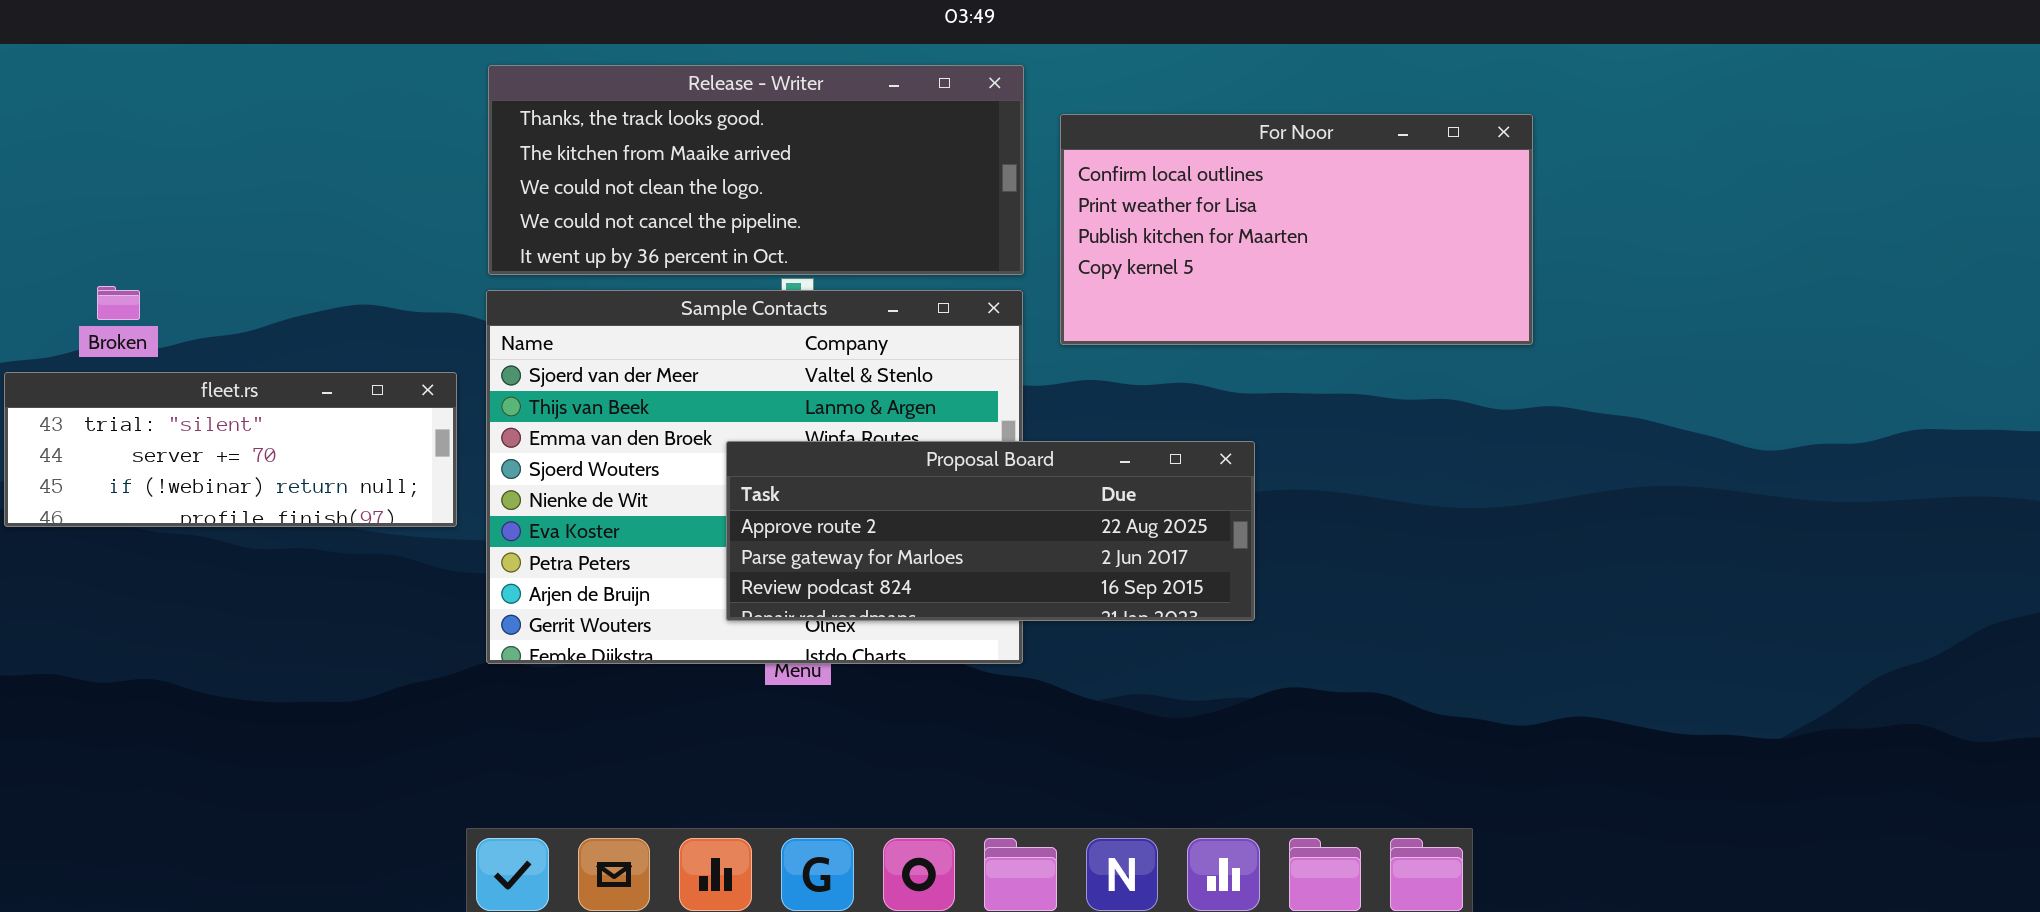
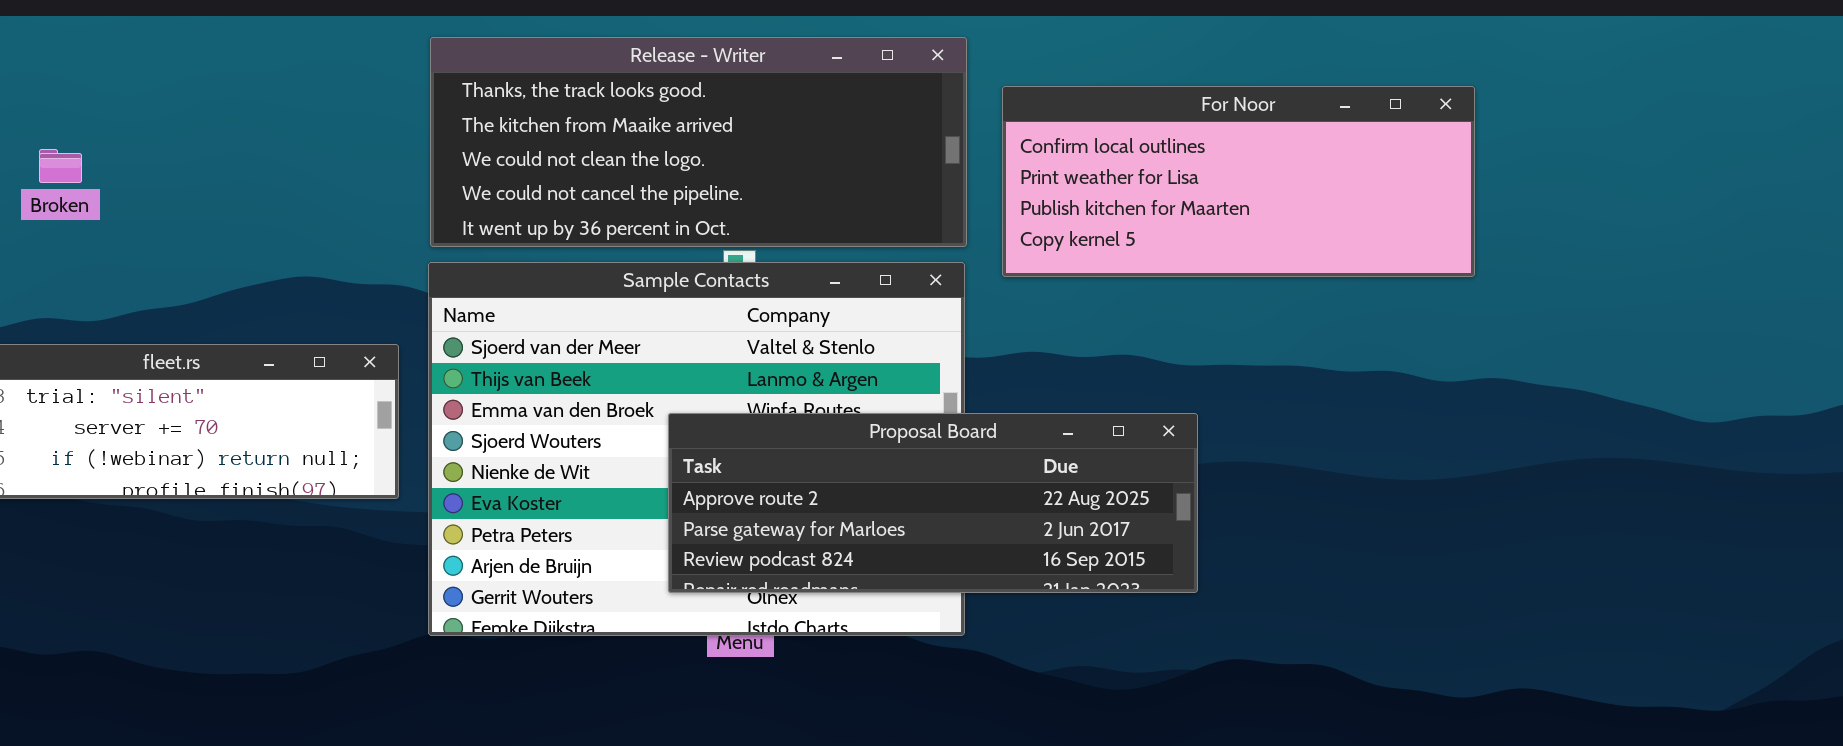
For Noor: [1060,114,1533,345] -> [1002,86,1475,277], resized
Broken: [97,286,140,320] -> [39,149,82,183], moved

